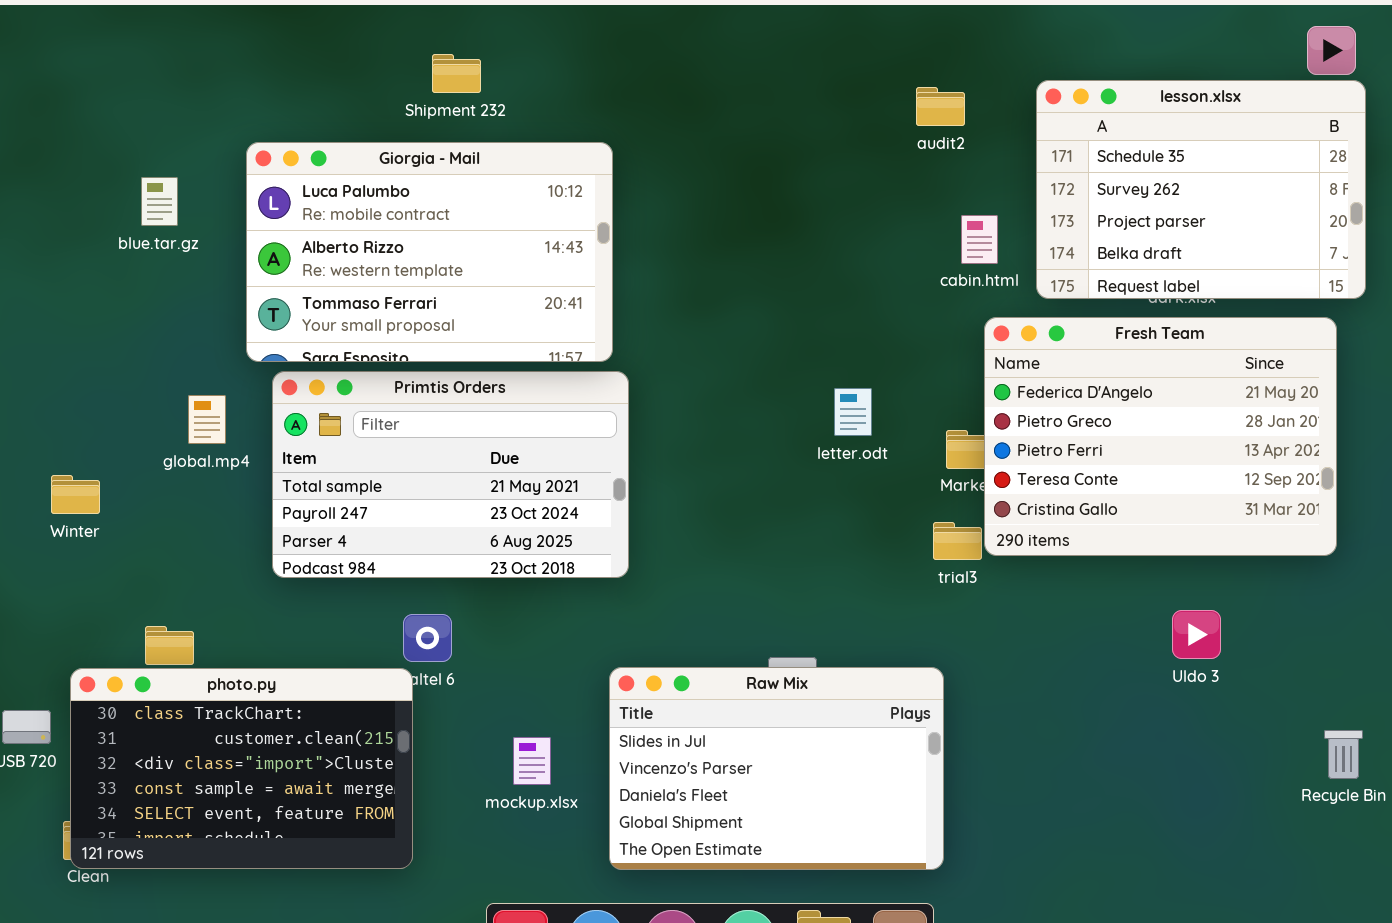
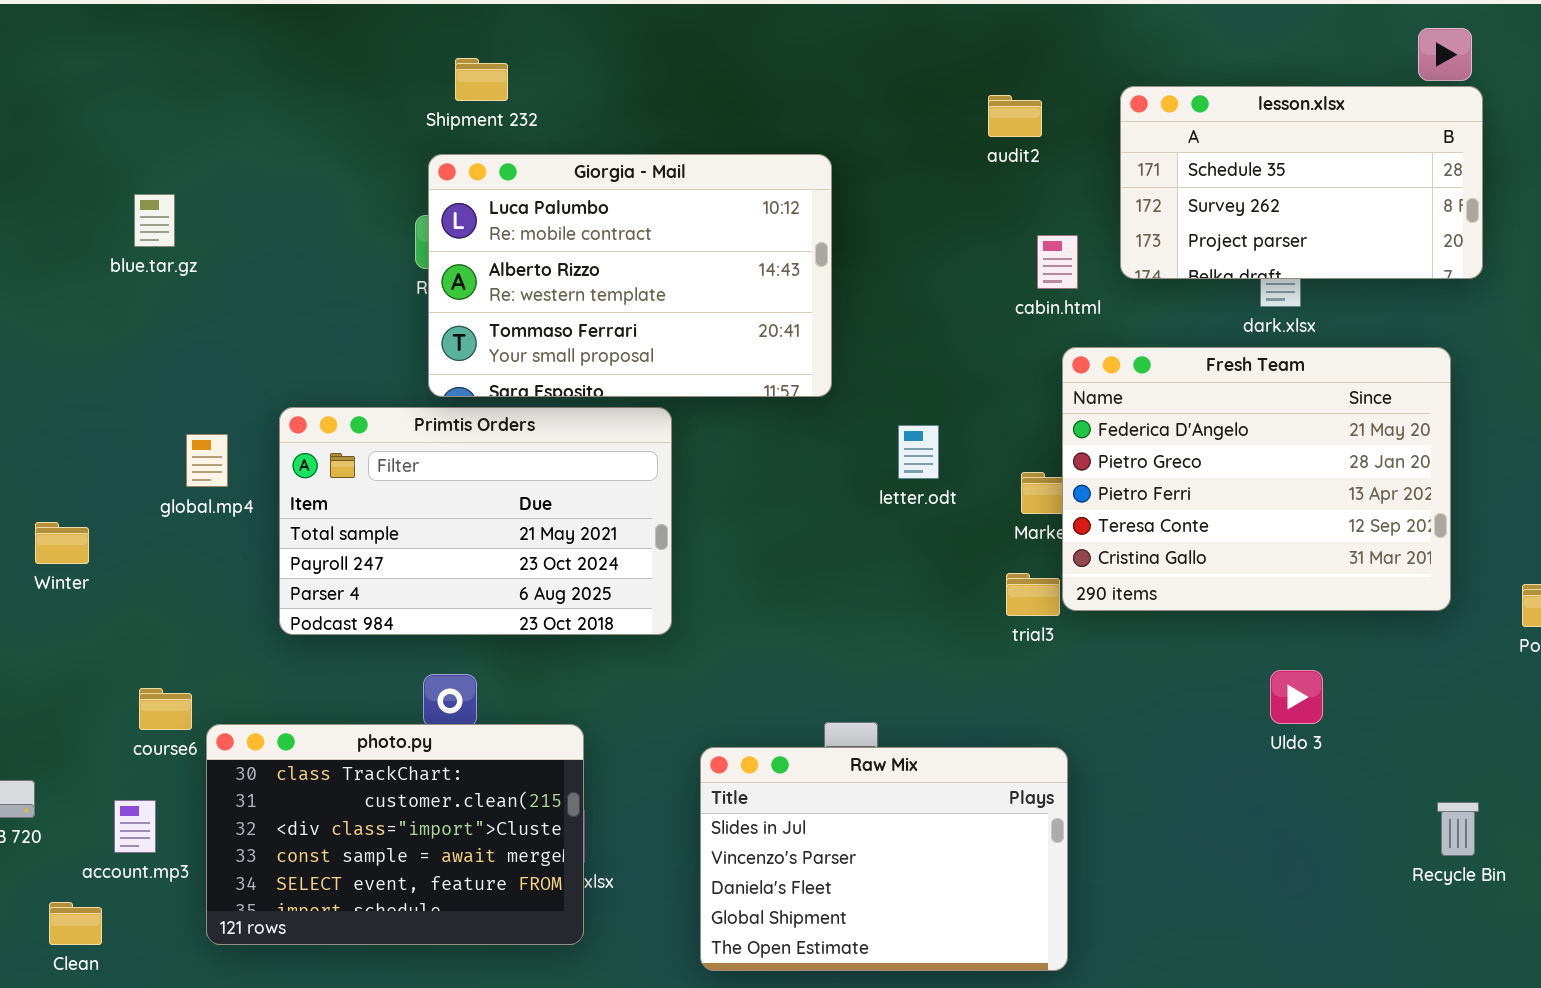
lesson.xlsx: [1036,80,1366,299] -> [1120,86,1483,279], resized
Giorgia - Mail: [246,142,613,362] -> [428,154,832,397], moved
Raw Mix: [609,667,944,870] -> [700,747,1068,971], moved
photo.py: [70,668,413,869] -> [206,724,584,945], moved

